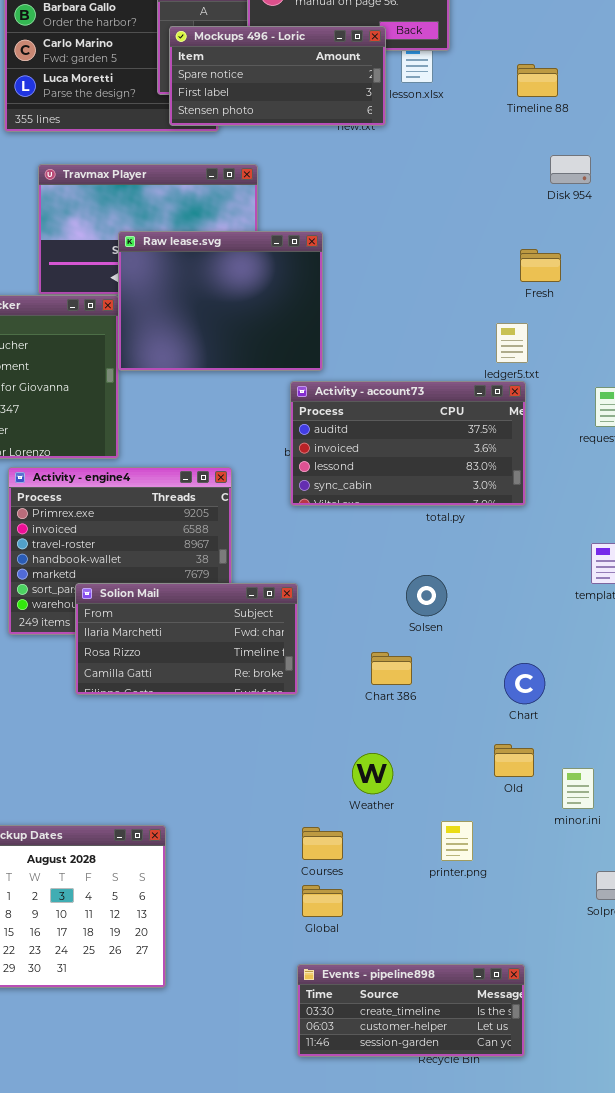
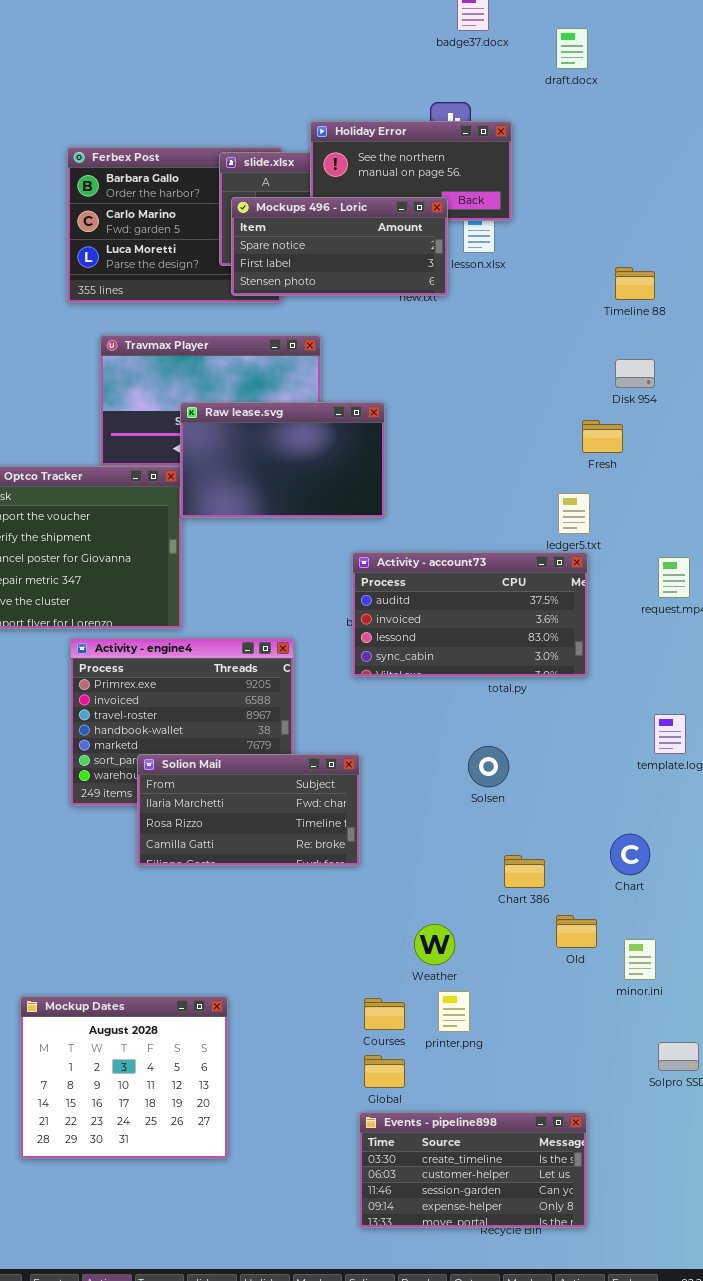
Timeline 88: [517,64,558,97] -> [615,267,655,300], moved
Disk 954: [550,155,591,184] -> [615,359,655,388], moved
Raw lease.svg: [118,231,323,371] -> [180,402,385,518], resized
Chart 386: [371,652,412,685] -> [504,855,545,888], moved
Chart: [504,663,545,704] -> [610,834,650,875], moved
printer.png: [441,821,473,861] -> [438,991,470,1032], moved
Events - pipeline898: [297,964,525,1057] -> [359,1112,587,1228], resized

